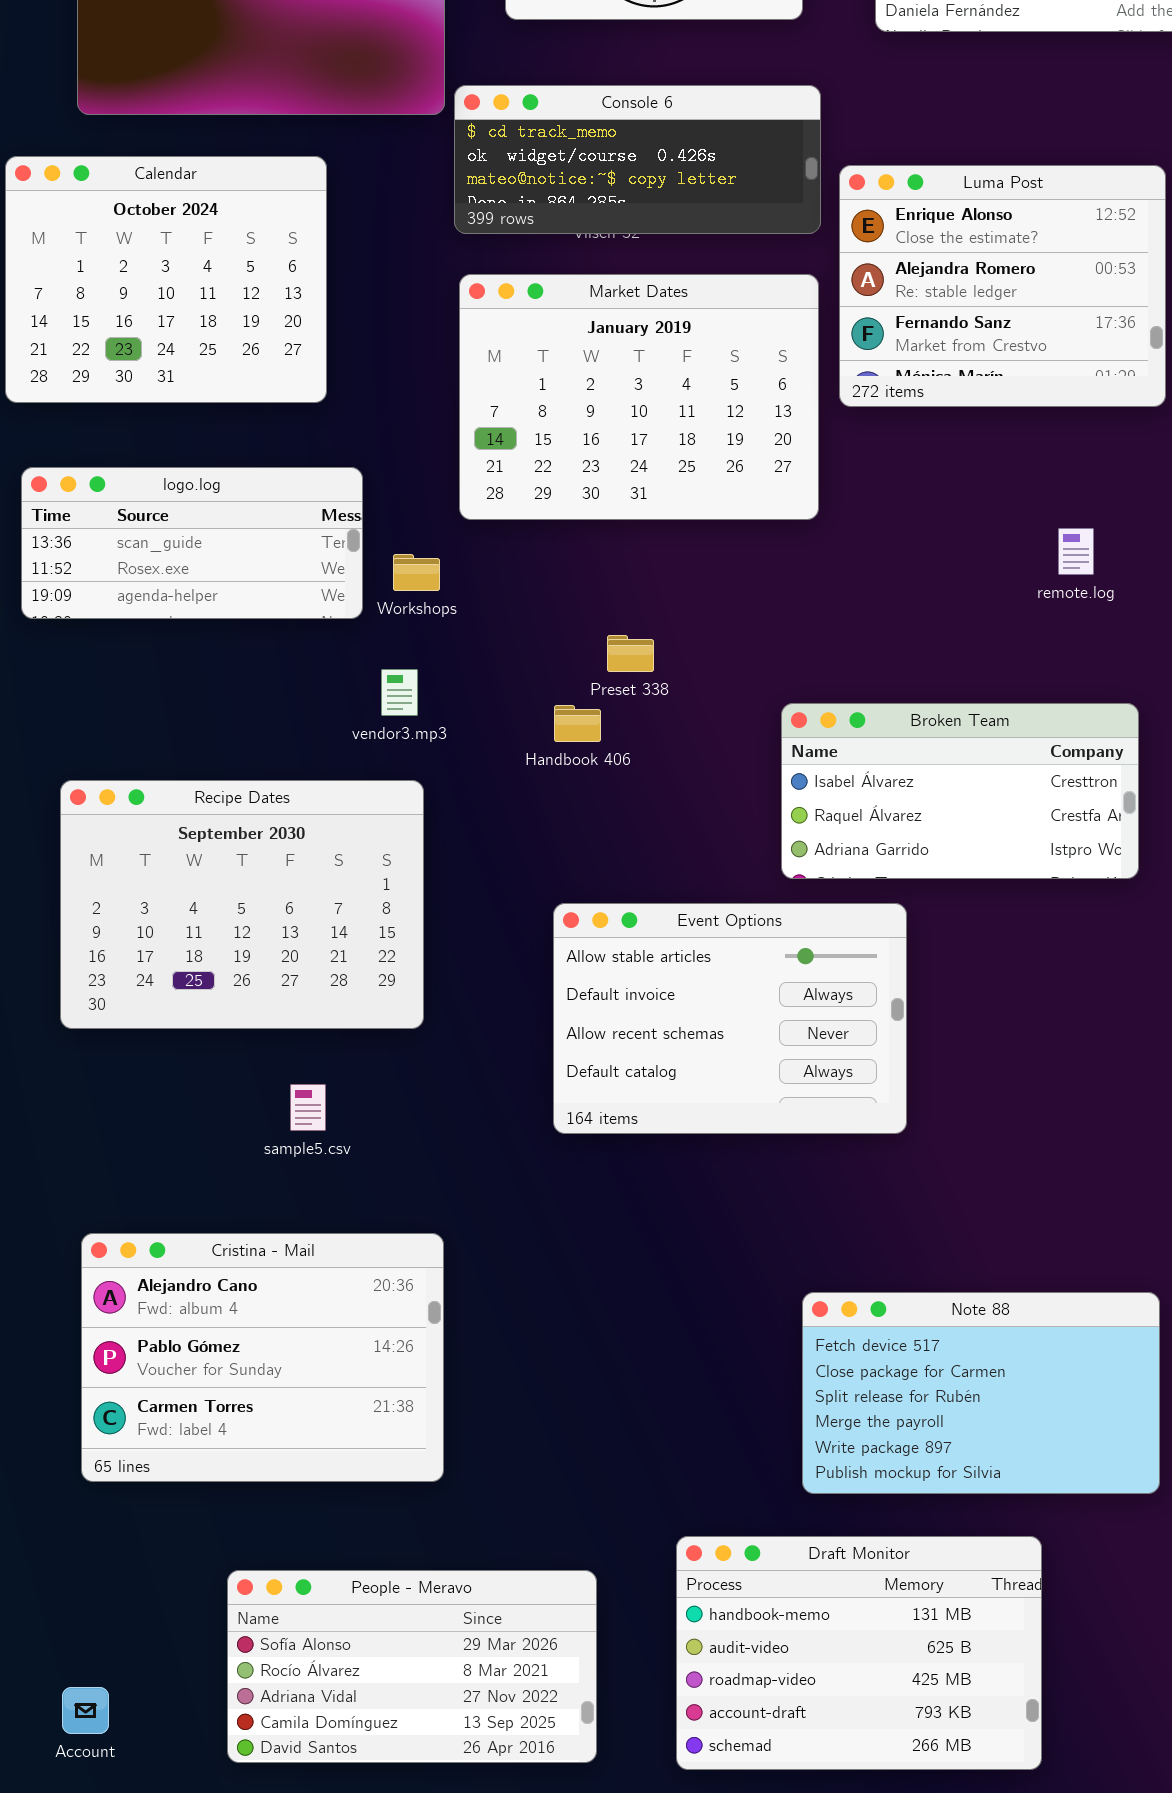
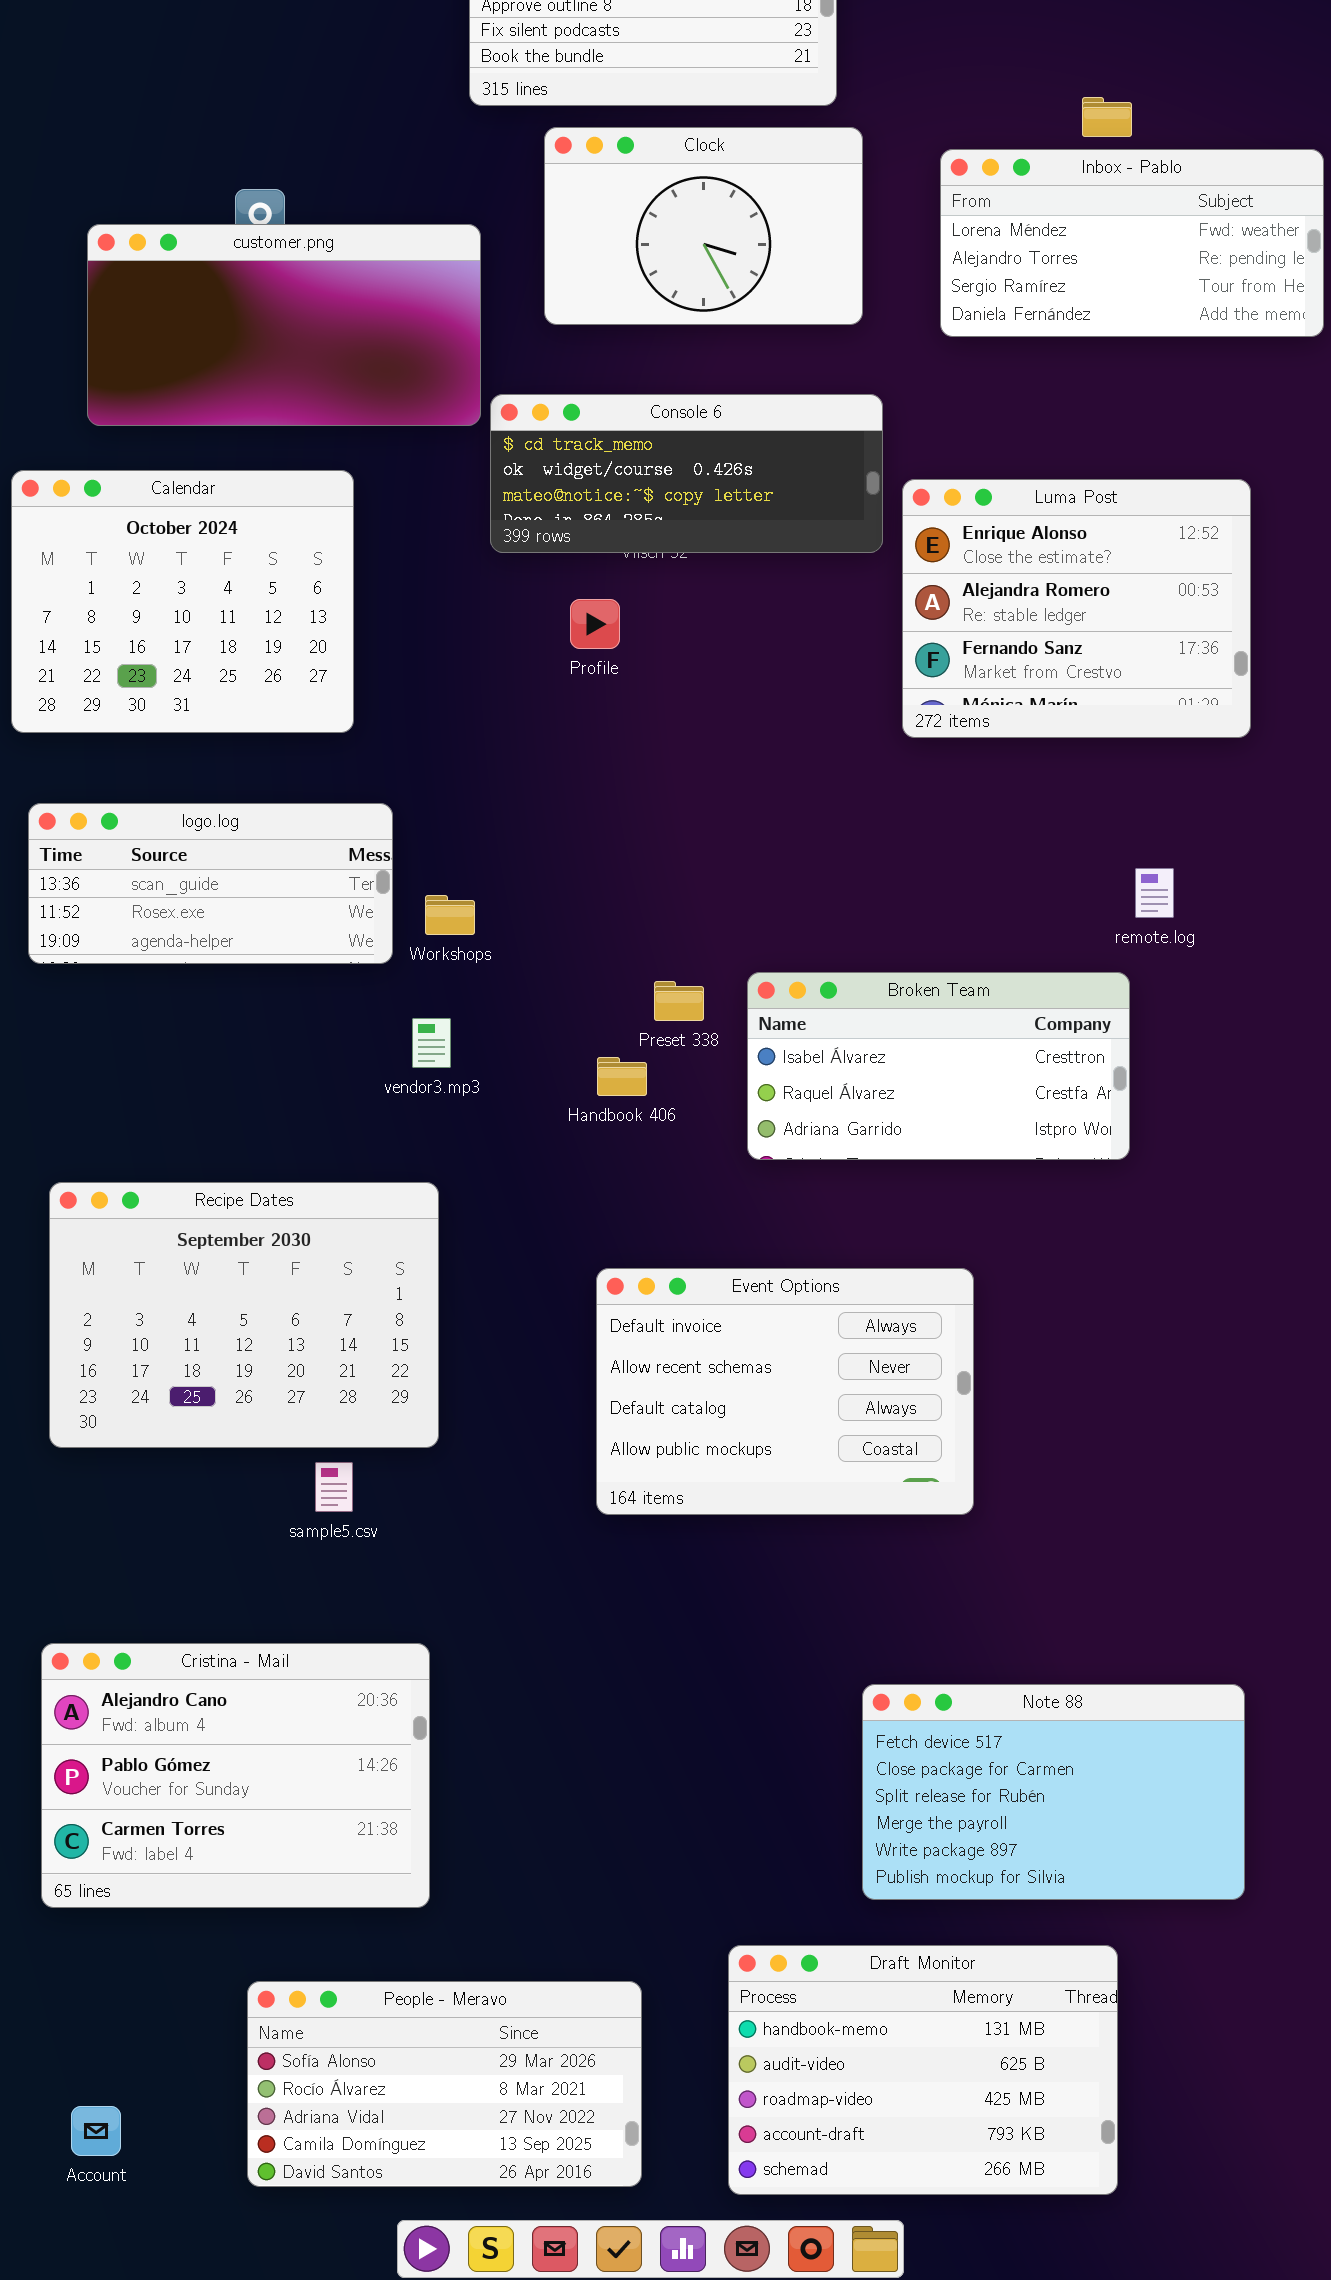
Market Dates: [459,274,819,520] -> none, closed
Broken Team: [781,703,1139,879] -> [747,972,1130,1160], moved
Recipe Dates: [60,780,424,1029] -> [49,1182,439,1448], moved
Event Options: [553,903,907,1134] -> [596,1268,974,1515], scrolled down 1 row
Cristina - Mail: [81,1233,444,1482] -> [41,1643,430,1908], moved

